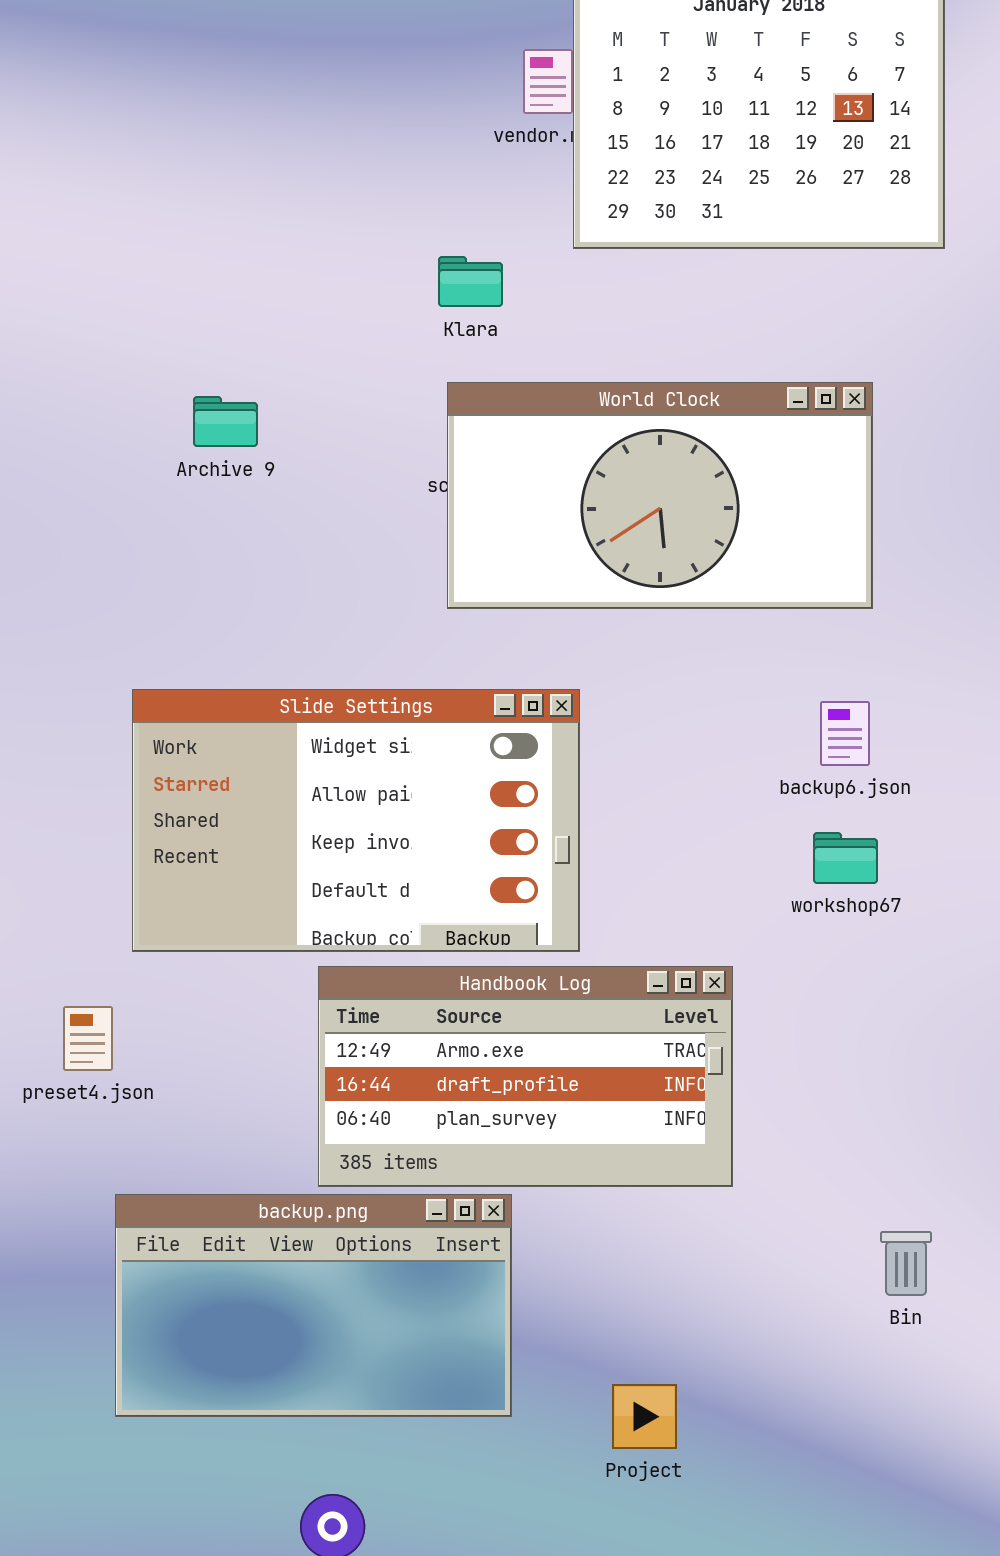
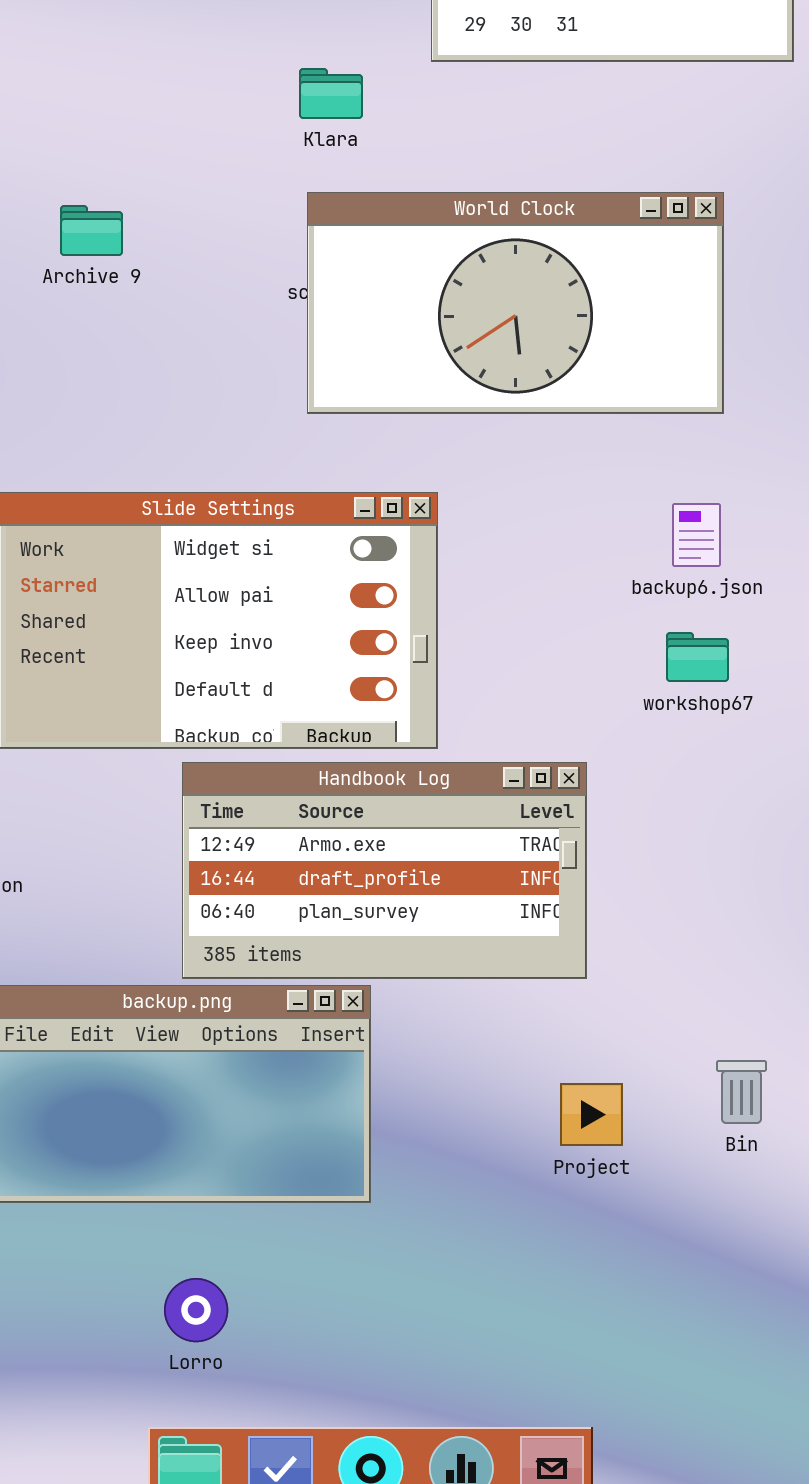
Bin: [880,1231,932,1296] -> [716,1060,767,1124], moved
Project: [612,1384,677,1449] -> [560,1083,623,1146], moved

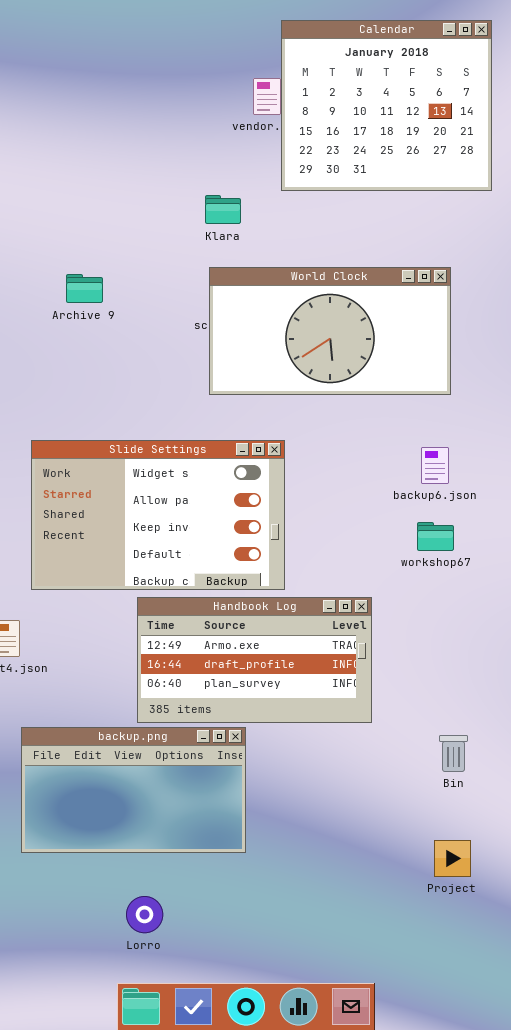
Bin: [716,1060,767,1124] -> [439,735,468,772], moved
Project: [560,1083,623,1146] -> [434,840,471,877], moved

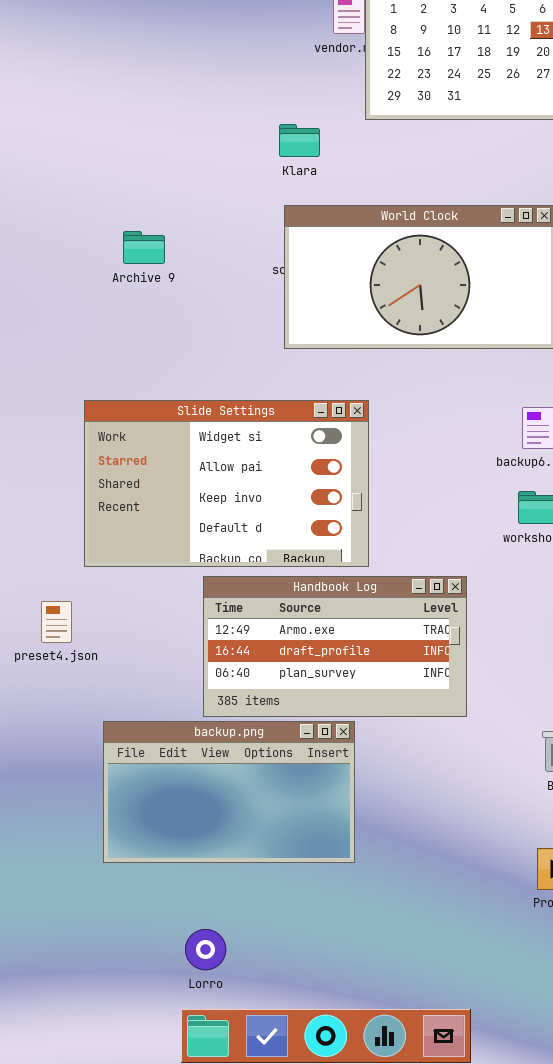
Archive 9: [66,274,103,303] -> [123,231,165,264], moved
backup.png: [21,727,246,853] -> [103,721,355,863], moved
Lorro: [126,896,163,933] -> [185,929,226,970], moved

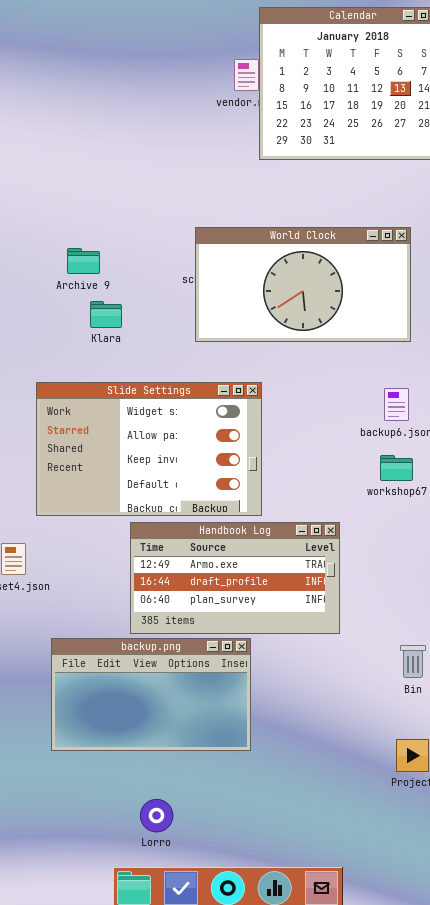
Klara: [279,124,320,157] -> [90,301,122,328], moved
Lorro: [185,929,226,970] -> [140,799,173,832], moved

